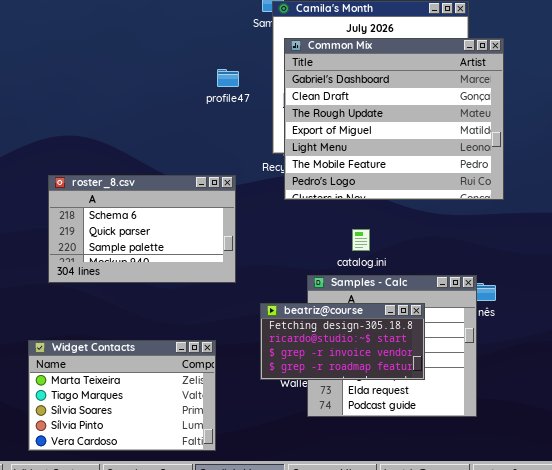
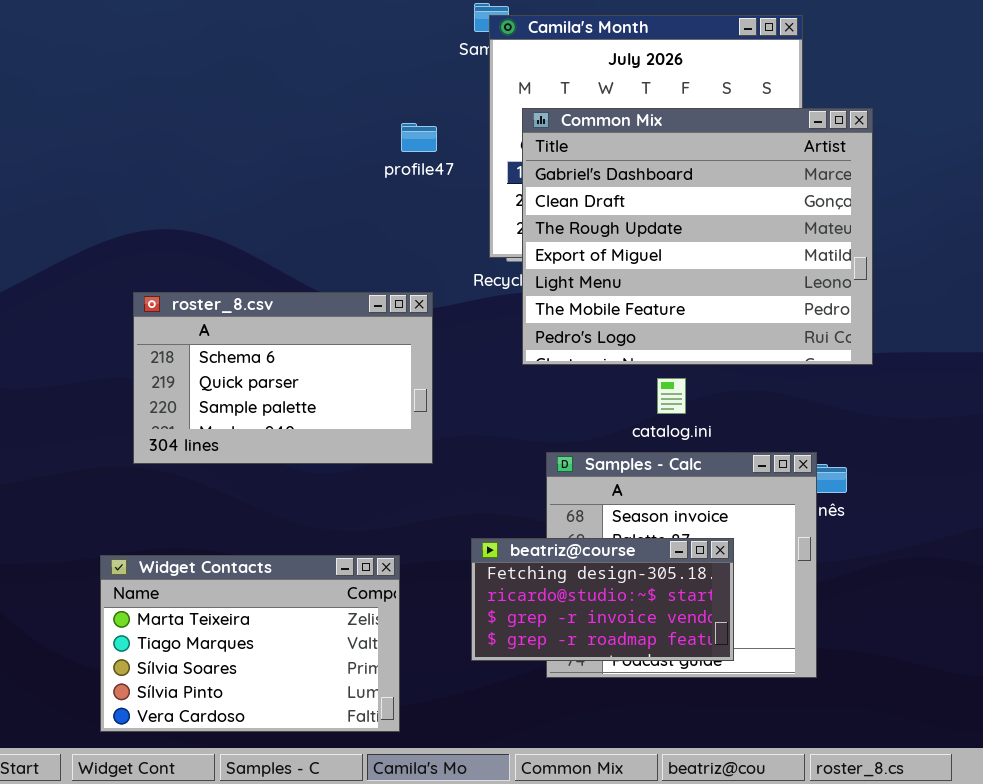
Common Mix: [284,38,504,200] -> [522,108,873,365], moved
catalog.ini: [352,229,370,251] -> [657,378,686,414], moved
beatriz@course: [260,303,425,380] -> [471,538,734,661], moved

